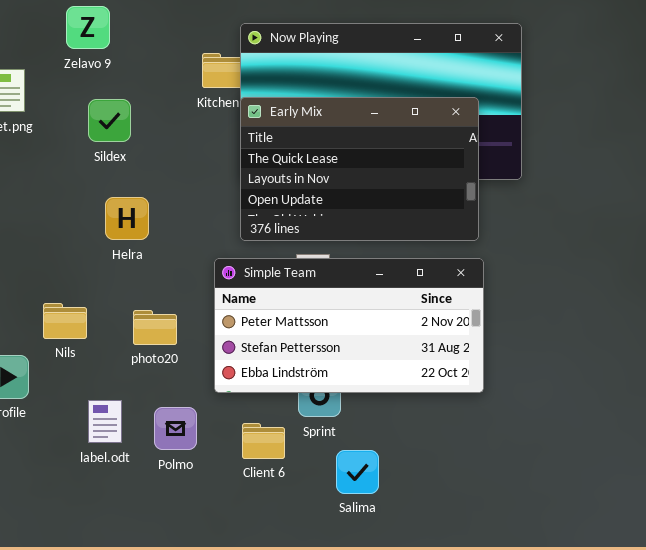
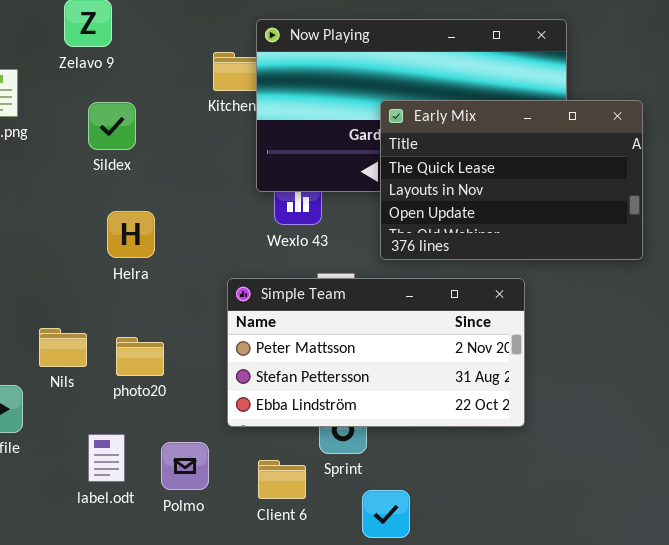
Early Mix: [240,97,479,241] -> [380,100,643,260], moved
photo20: [133,310,177,345] -> [116,337,164,376], moved

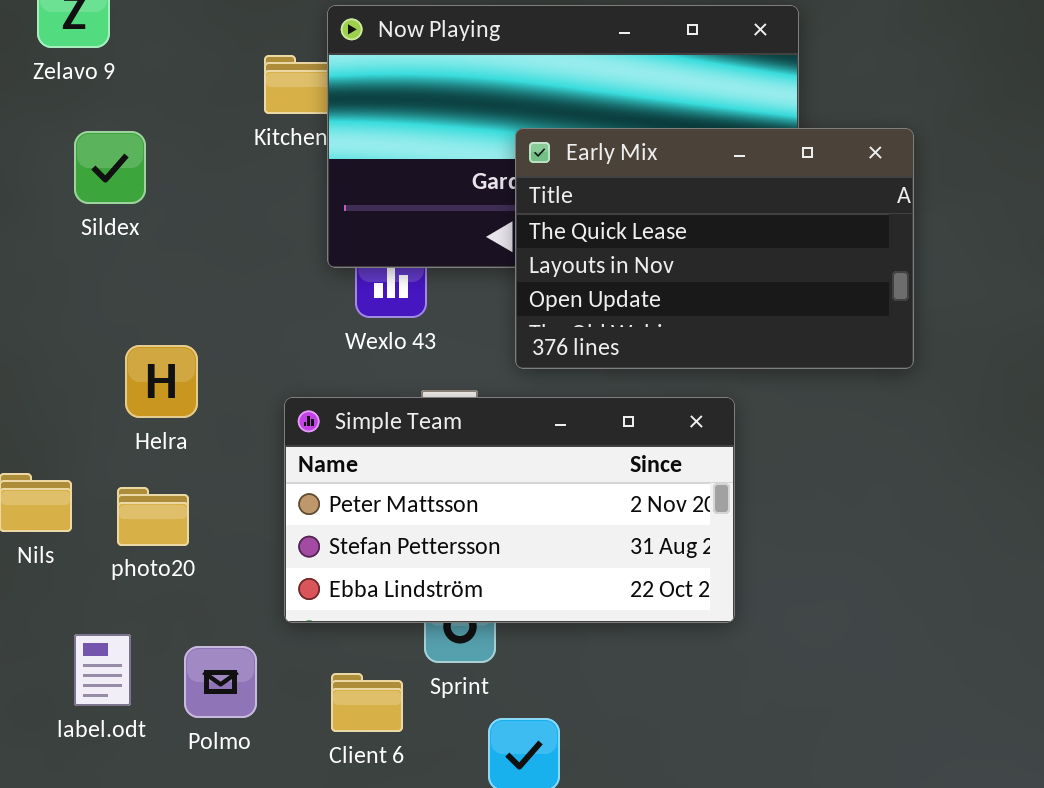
Helra: [107,211,155,258] -> [125,345,198,418], moved

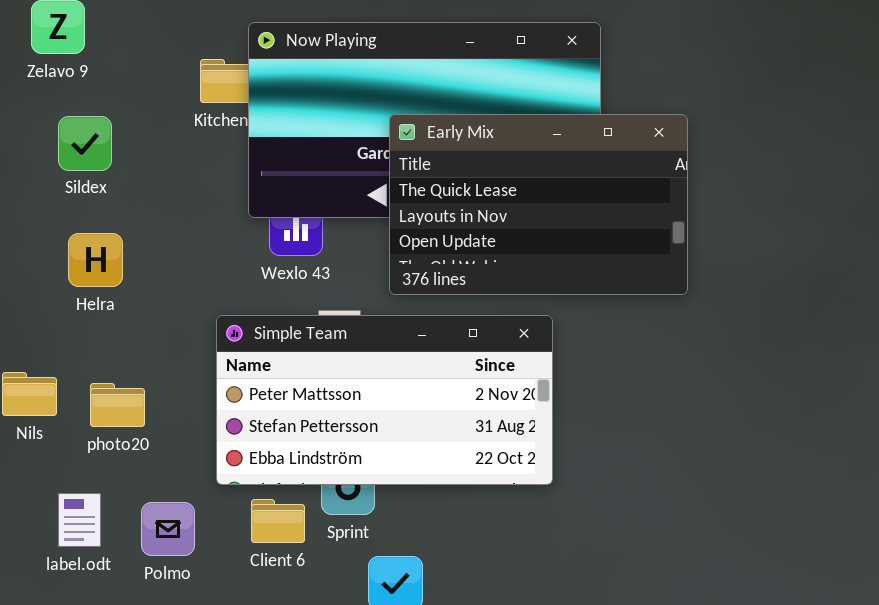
Helra: [125,345,198,418] -> [68,233,123,287], moved
Client 6: [331,673,403,732] -> [251,499,305,543], moved

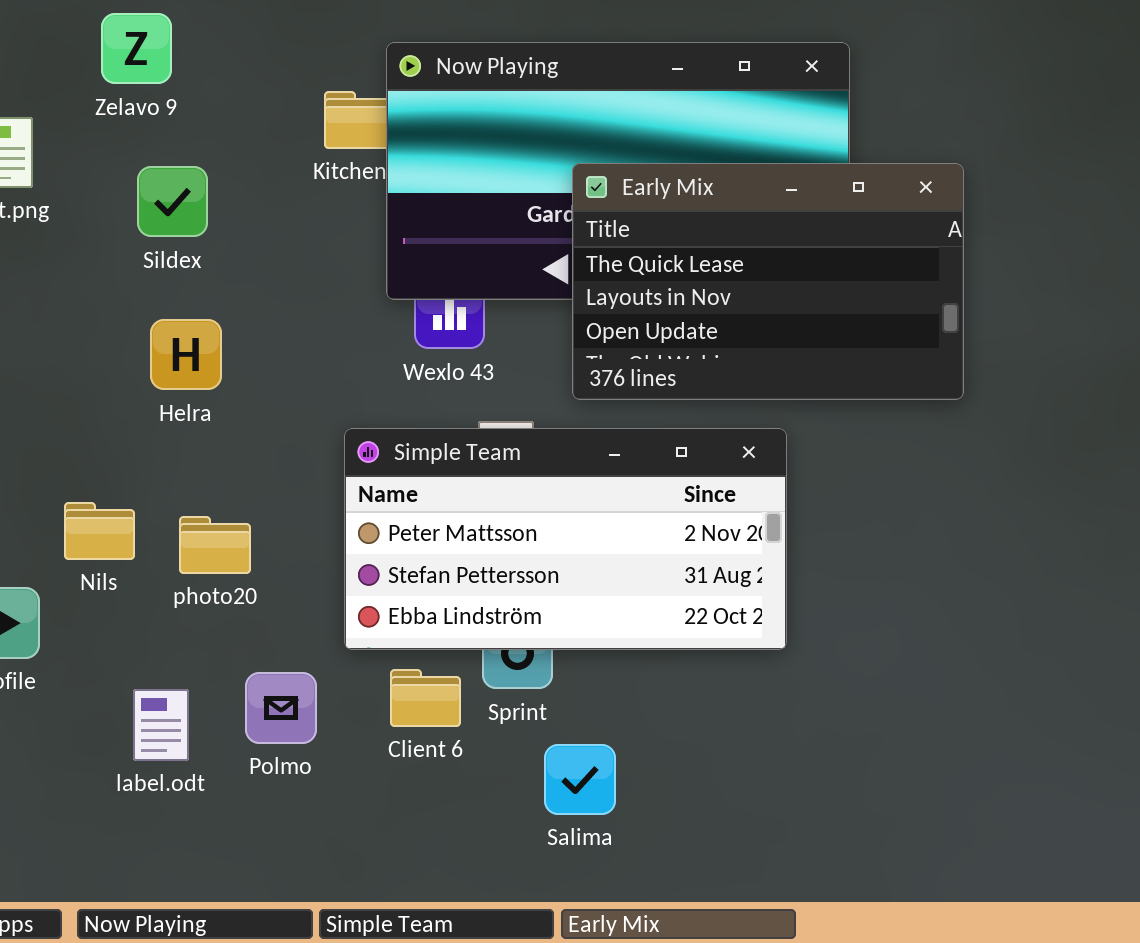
label.odt: [58,493,101,547] -> [133,689,189,761], moved

